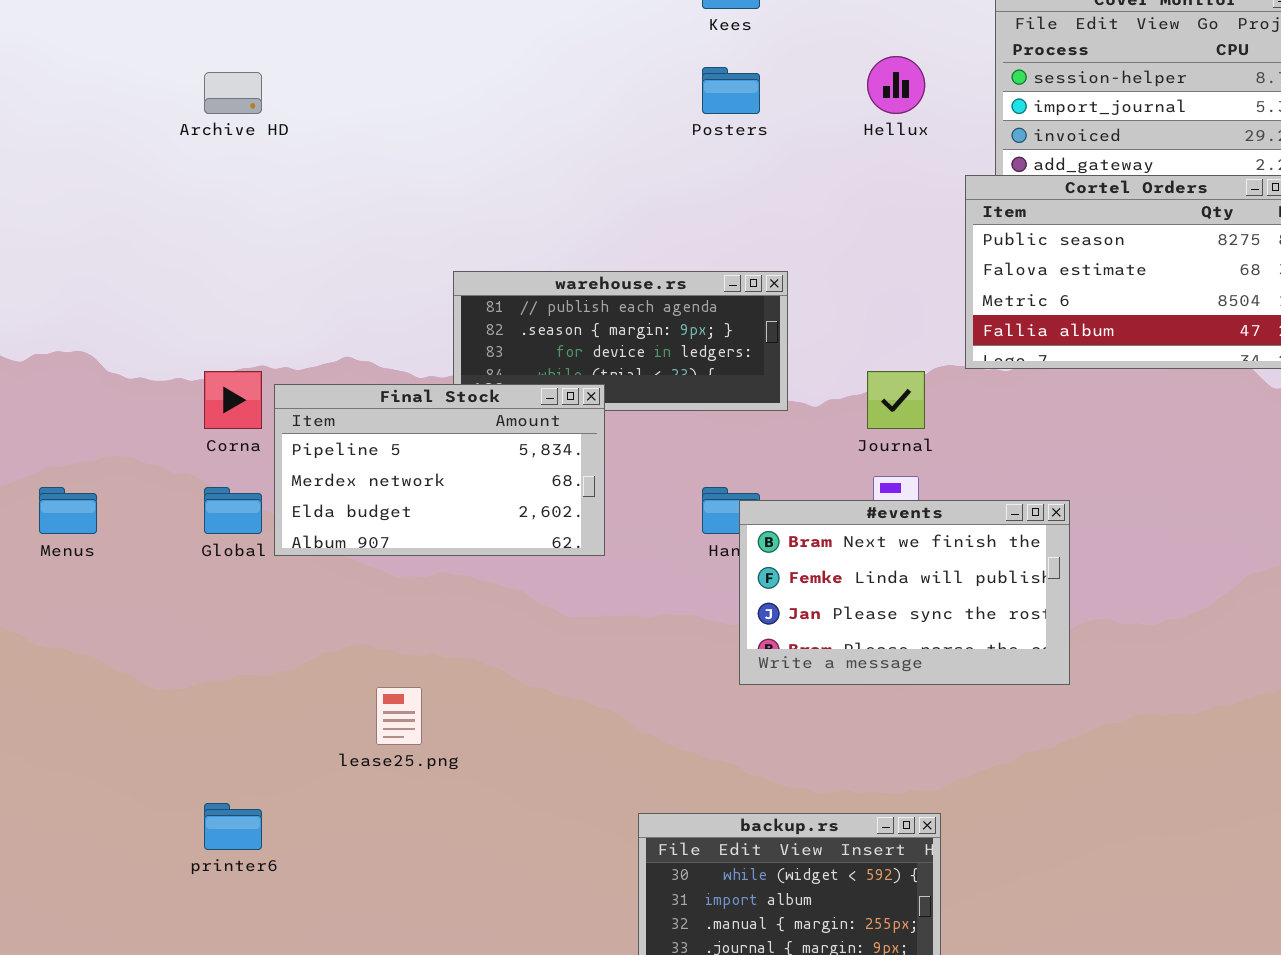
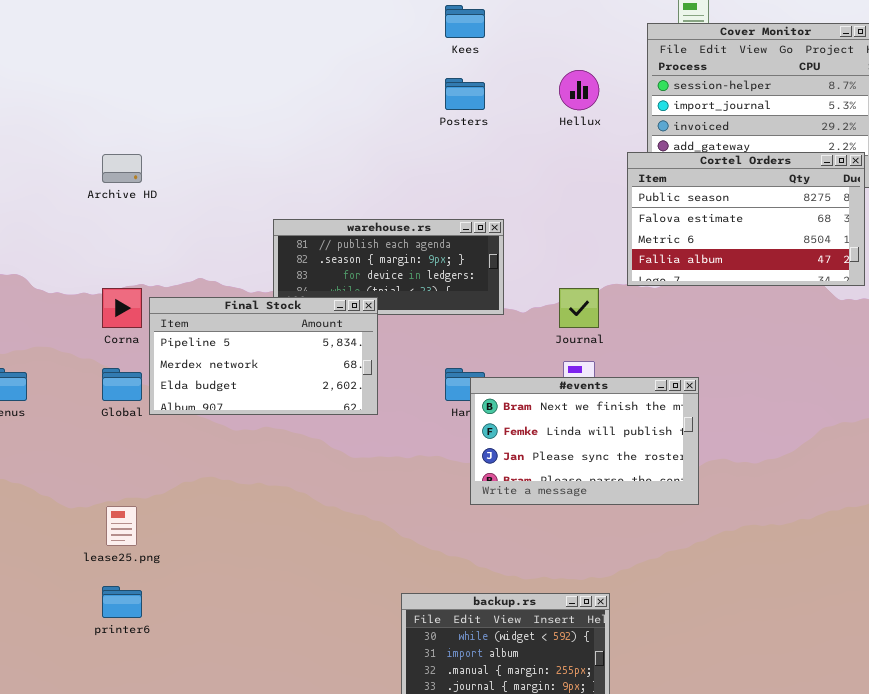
Archive HD: [204,72,262,114] -> [102,154,142,183], moved
lease25.png: [376,687,422,745] -> [106,506,137,546], moved

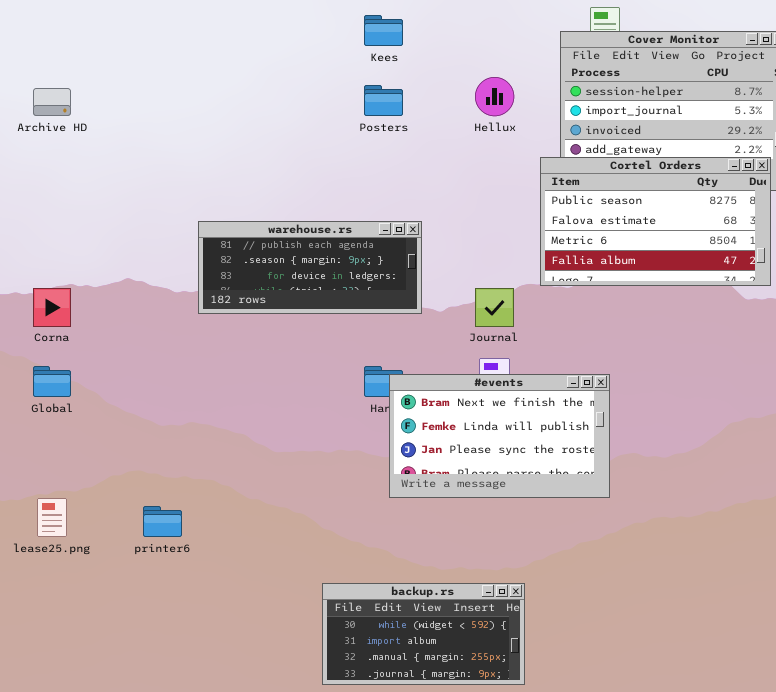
Archive HD: [102,154,142,183] -> [33,88,71,116], moved
Final Stock: [149,297,378,415] -> none, closed
printer6: [102,586,142,618] -> [143,506,182,537], moved

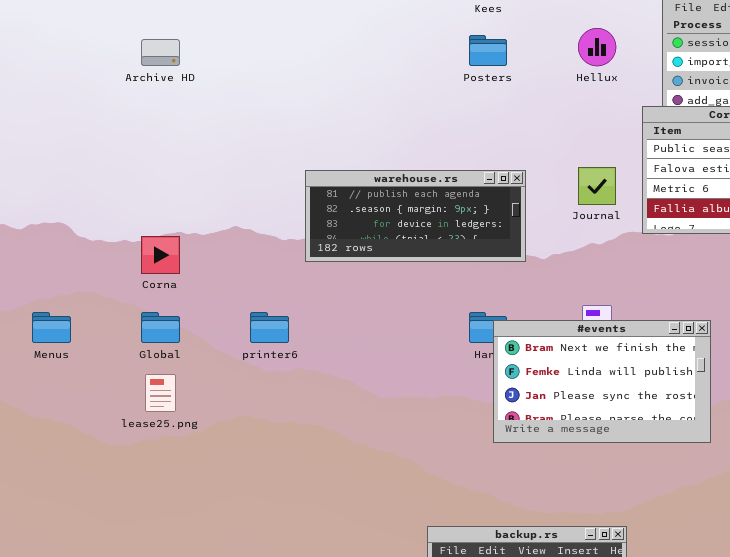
Journal: [475,288,514,327] -> [578,167,616,205], moved
lease25.png: [37,498,67,537] -> [145,374,176,412], moved
printer6: [143,506,182,537] -> [250,312,289,343], moved

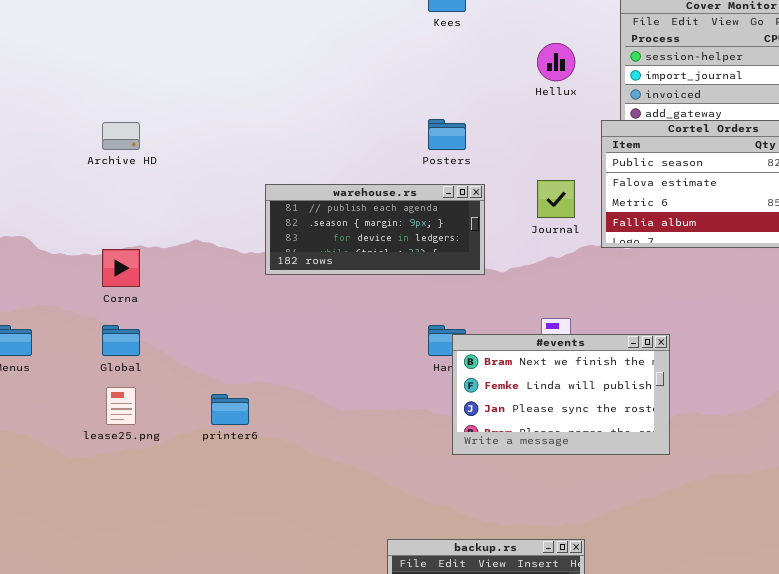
Posters: [469,35,507,66] -> [428,119,466,150], moved
Archive HD: [141,39,180,66] -> [102,122,140,150], moved
printer6: [250,312,289,343] -> [211,394,249,425], moved

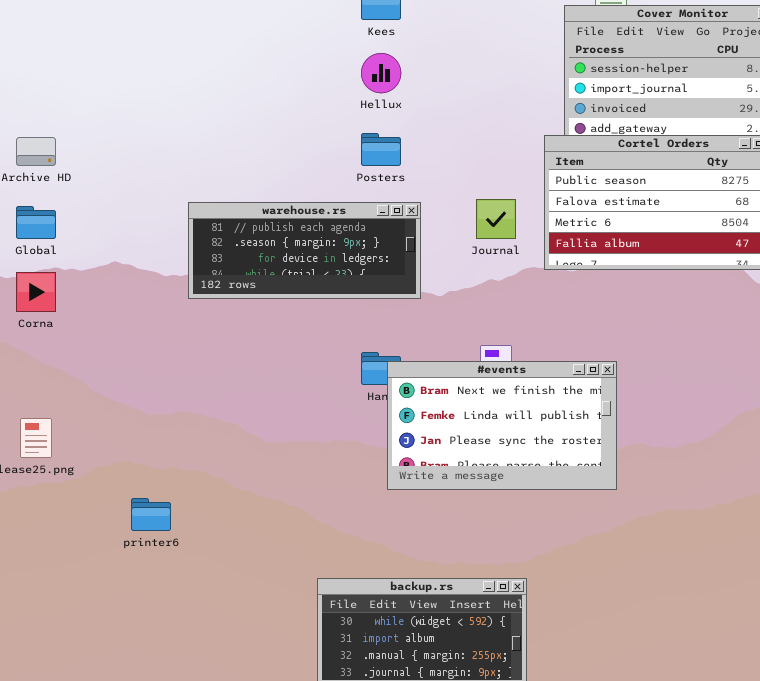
Hellux: [537,43,575,81] -> [361,53,401,93], moved
Global: [102,325,140,356] -> [16,206,56,239], moved
printer6: [211,394,249,425] -> [131,498,171,531], moved

